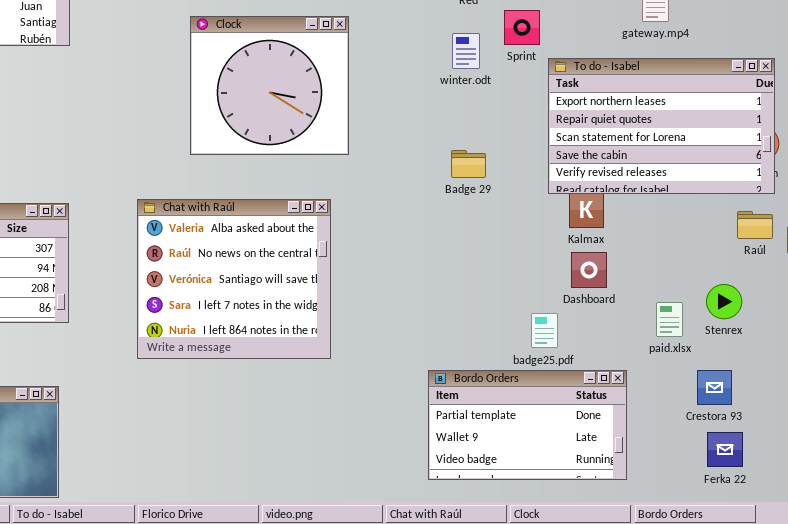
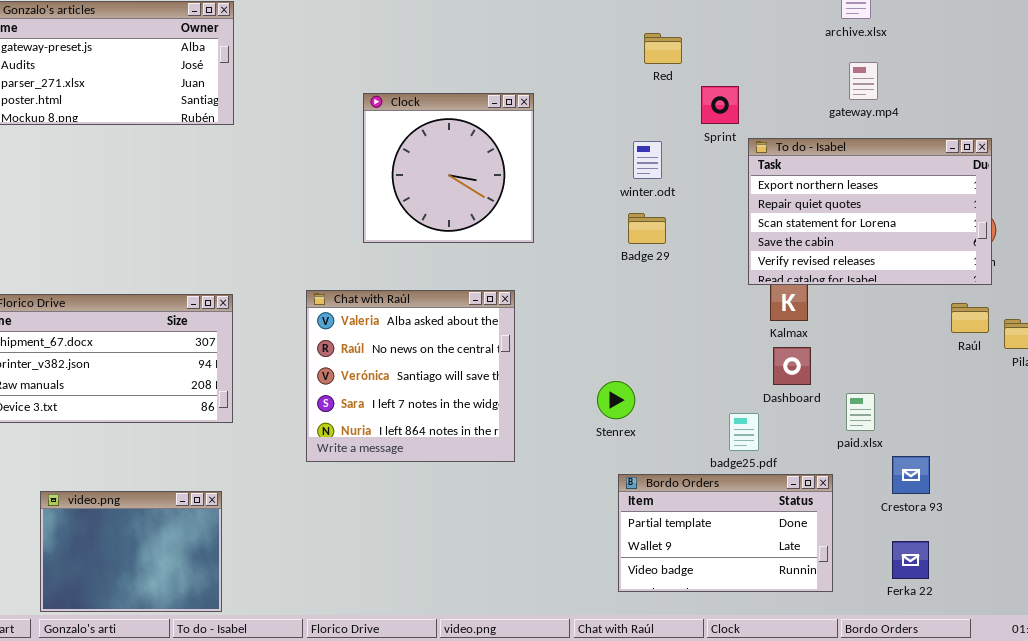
winter.odt: [452,33,480,69] -> [633,141,662,179], moved
Badge 29: [451,150,486,178] -> [628,213,666,244], moved
Stenrex: [706,284,742,319] -> [597,381,635,419], moved
paid.xlsx: [656,302,683,337] -> [846,393,875,431], moved
Crestora 93: [697,370,732,405] -> [892,456,930,494], moved
Ferka 22: [707,432,743,467] -> [892,541,929,579], moved

